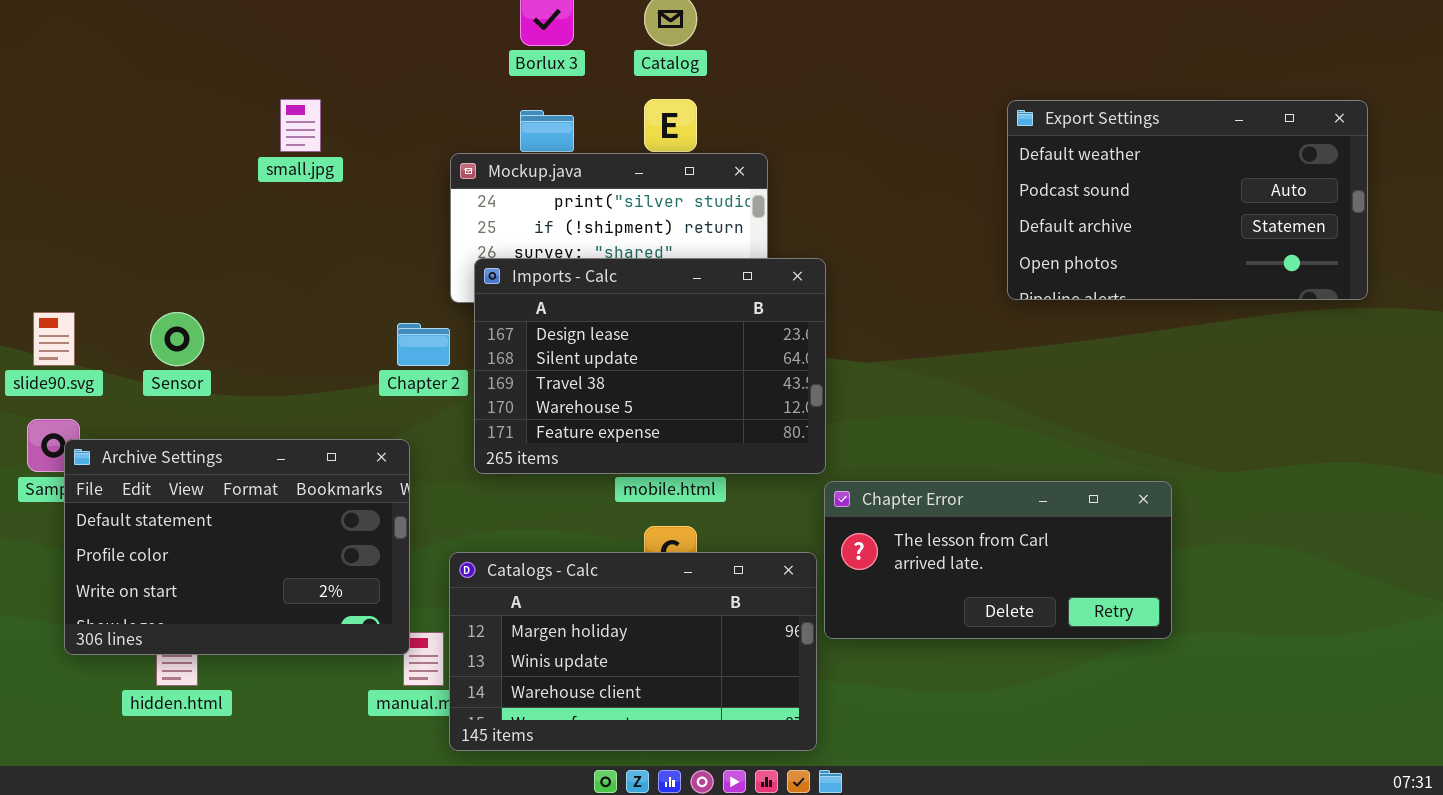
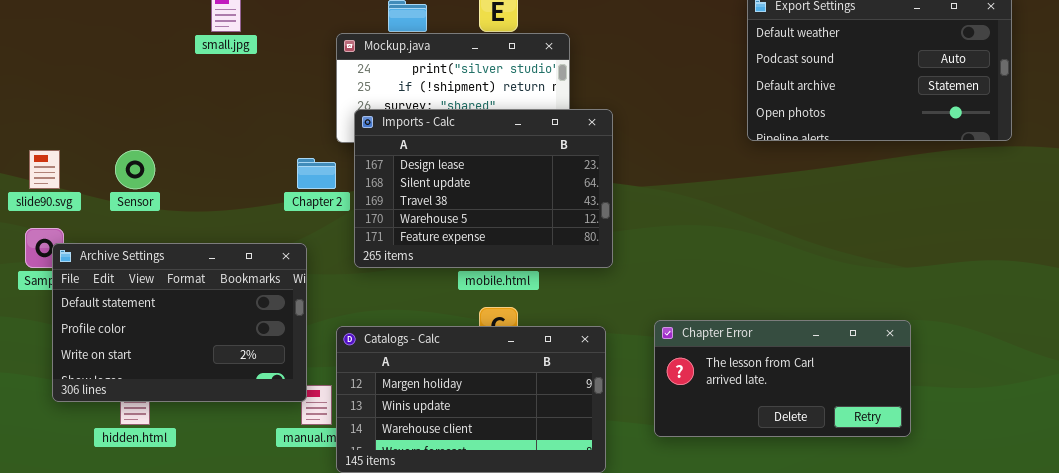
Chapter Error: [824,481,1172,639] -> [654,320,911,437], moved

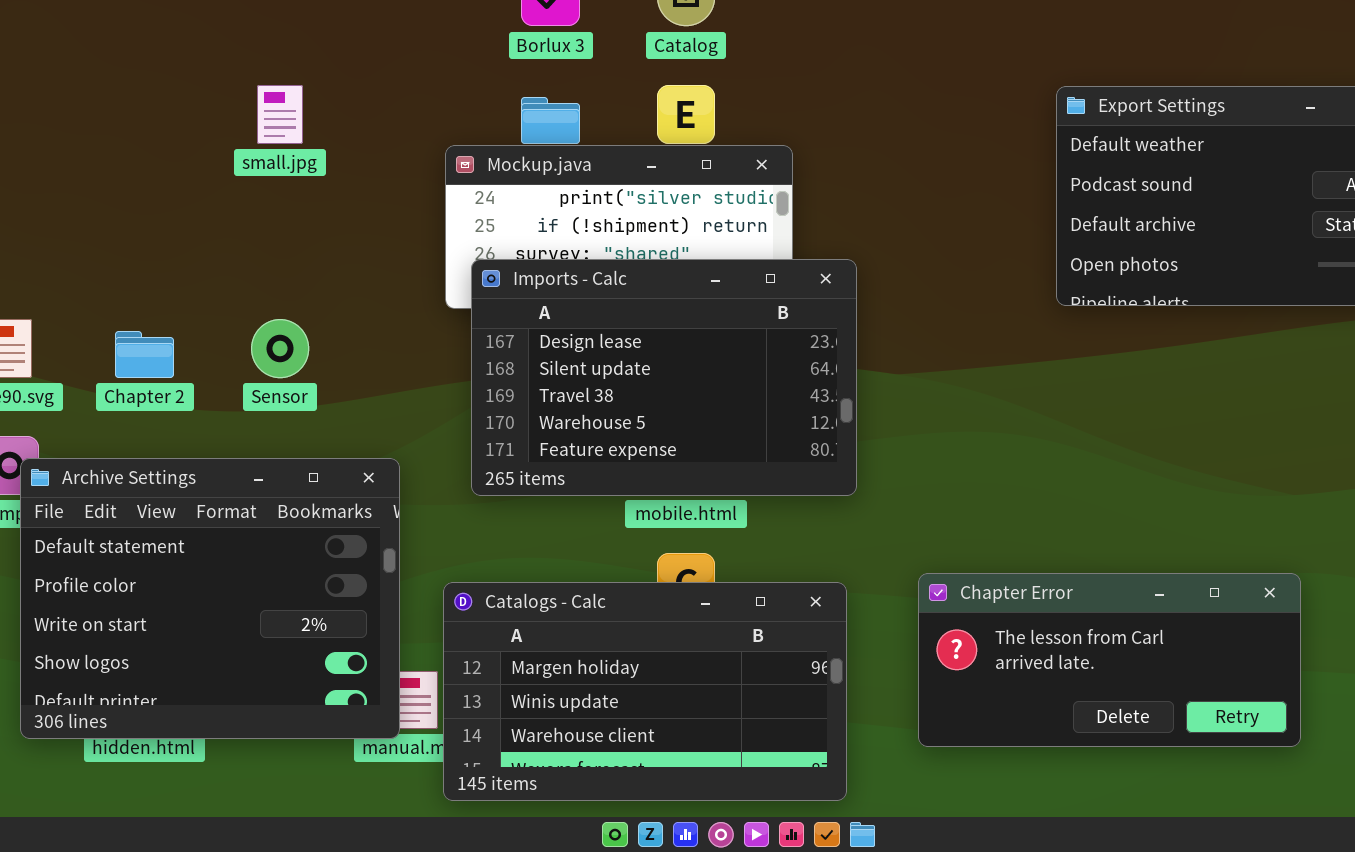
Sensor: [115,150,155,189] -> [251,319,309,378], moved
Chapter 2: [297,158,336,189] -> [115,331,174,378], moved
Archive Settings: [52,243,307,402] -> [20,458,400,739], resized

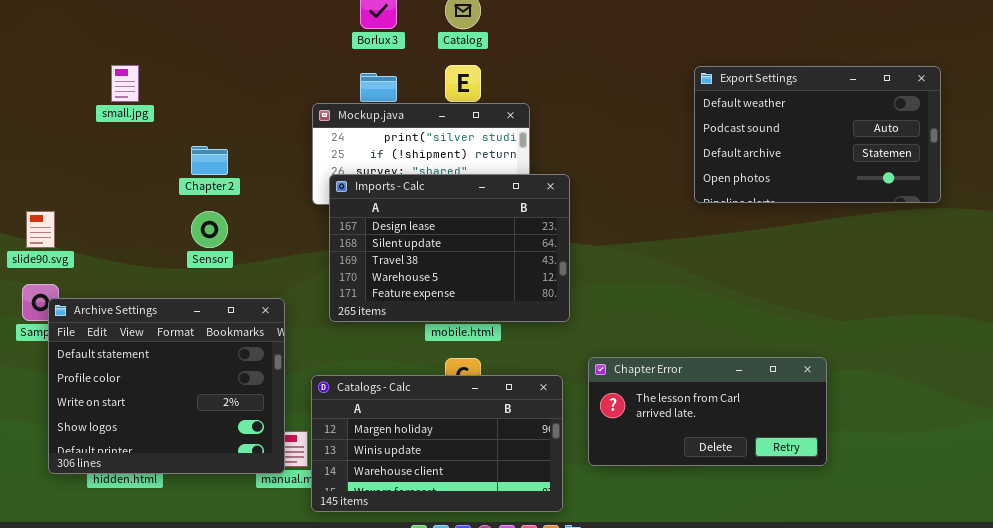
small.jpg: [257,85,303,144] -> [111,65,139,102], moved
Chapter 2: [115,331,174,378] -> [191,146,228,175], moved
Chapter Error: [918,573,1301,747] -> [588,357,827,466], moved

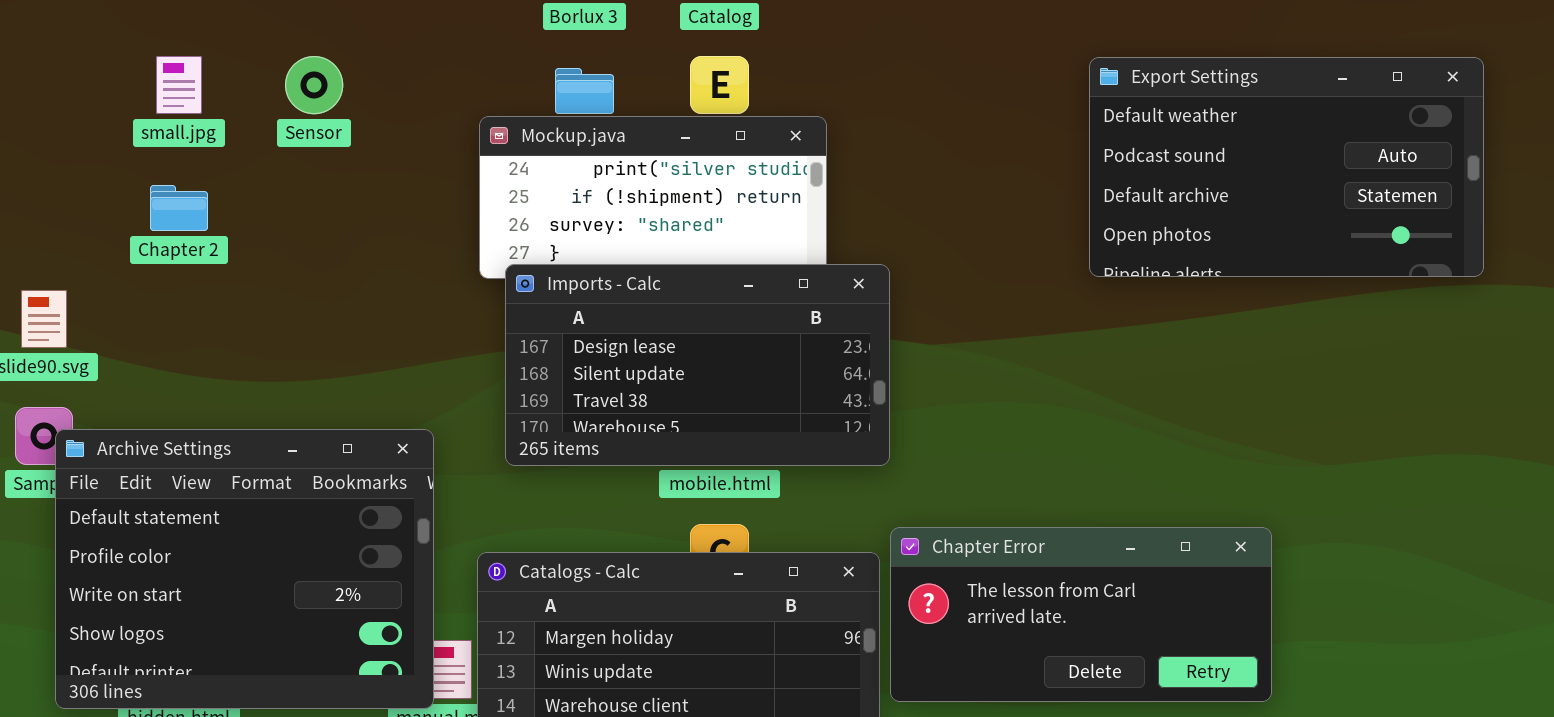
Chapter 2: [191,146,228,175] -> [150,185,208,231], moved
Imports - Calc: [329,174,570,322] -> [505,264,890,466], resized
Sensor: [191,211,228,248] -> [285,56,343,114], moved
Chapter Error: [588,357,827,466] -> [890,527,1272,702], moved

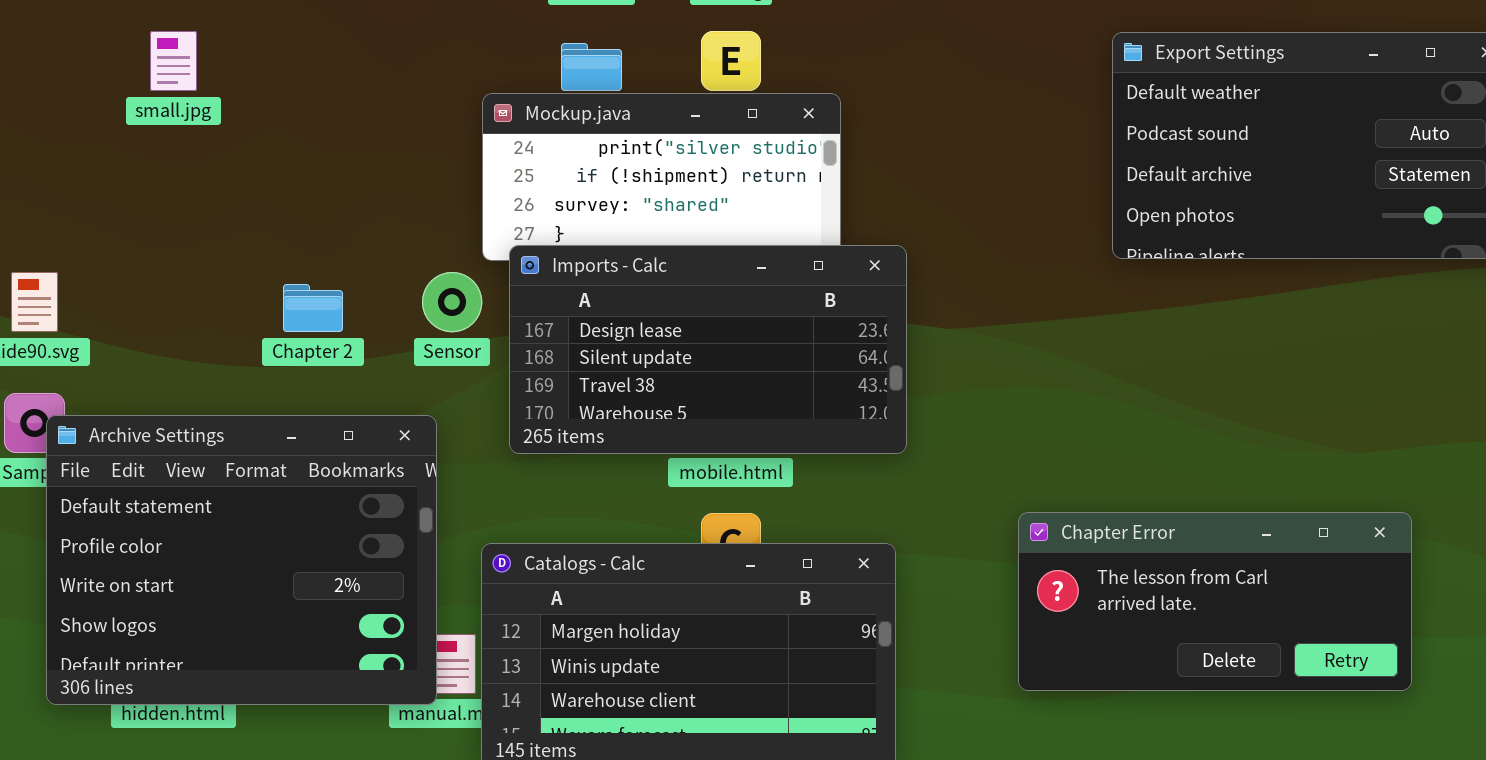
Sensor: [285,56,343,114] -> [422,272,482,332], moved
Chapter 2: [150,185,208,231] -> [283,284,343,332], moved
Chapter Error: [890,527,1272,702] -> [1018,512,1412,691], moved

